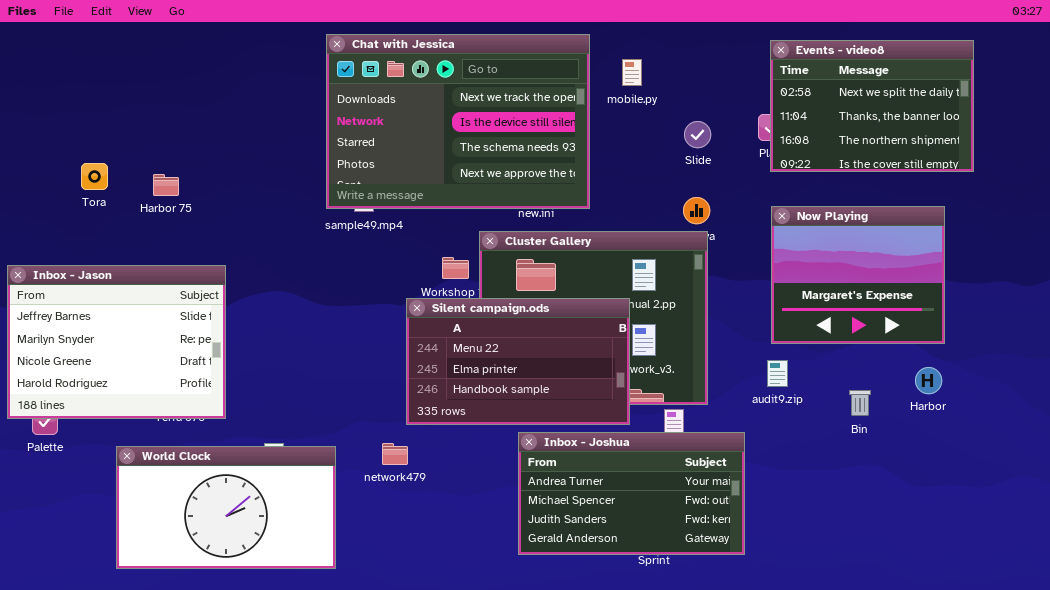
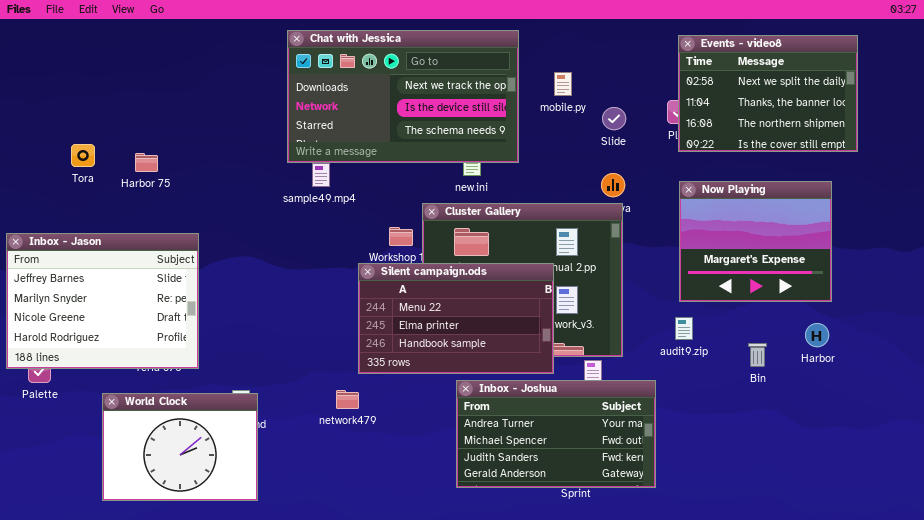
Chat with Jessica: [326,34,590,209] -> [287,30,519,163], resized
mobile.py: [622,59,642,86] -> [554,72,572,96], moved
World Clock: [116,446,336,569] -> [102,393,258,501], resized

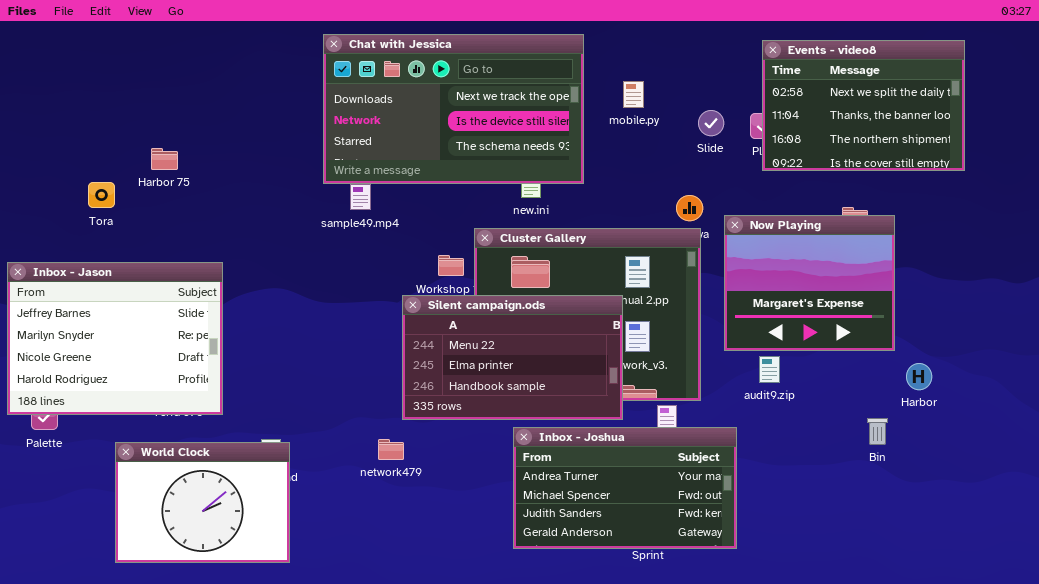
Slide: [602,107,626,130] -> [698,110,724,136], moved
Tora: [71,144,95,167] -> [88,182,115,208], moved
Harbor 75: [135,153,158,172] -> [151,148,178,170], moved
Now Playing: [679,181,832,302] -> [724,215,895,351], moved
Bin: [748,343,767,367] -> [867,418,888,445], moved

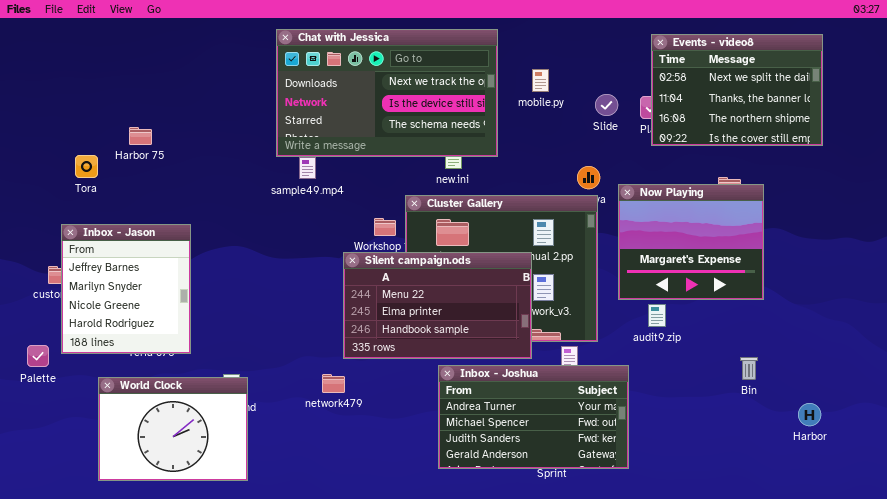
Inbox - Jason: [7,262,223,415] -> [61,224,191,354], resized
Harbor: [906,363,932,390] -> [798,403,821,426], moved

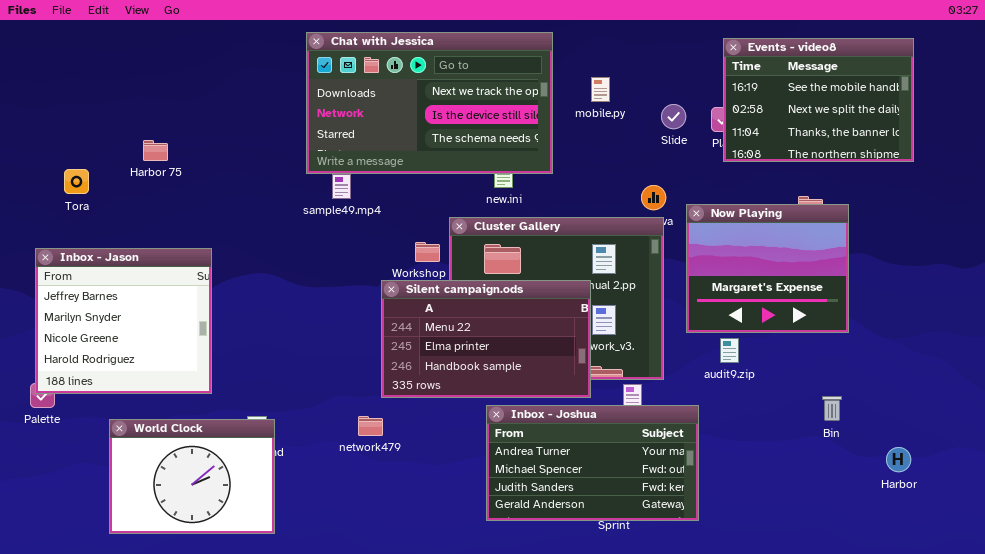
Events - video8: [651,34,823,146] -> [723,38,914,162], scrolled up 1 row
Tora: [75,155,98,178] -> [64,169,89,194], moved
Inbox - Jason: [61,224,191,354] -> [35,248,212,394], resized

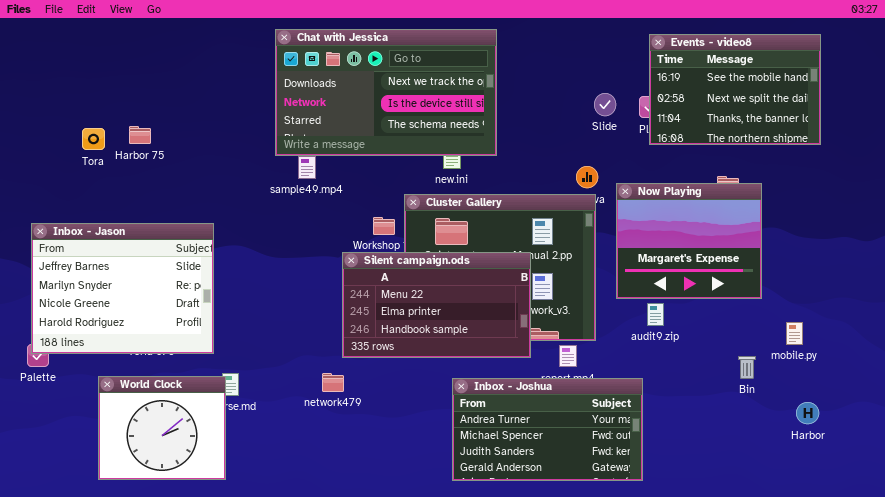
mobile.py: [591,77,610,102] -> [786,322,803,345], moved
Tora: [64,169,89,194] -> [82,128,105,150], moved
Inbox - Jason: [35,248,212,394] -> [31,223,214,354], resized
Inbox - Joshua: [486,405,699,521] -> [452,378,643,481], moved
World Clock: [109,419,275,534] -> [98,376,226,480], resized

